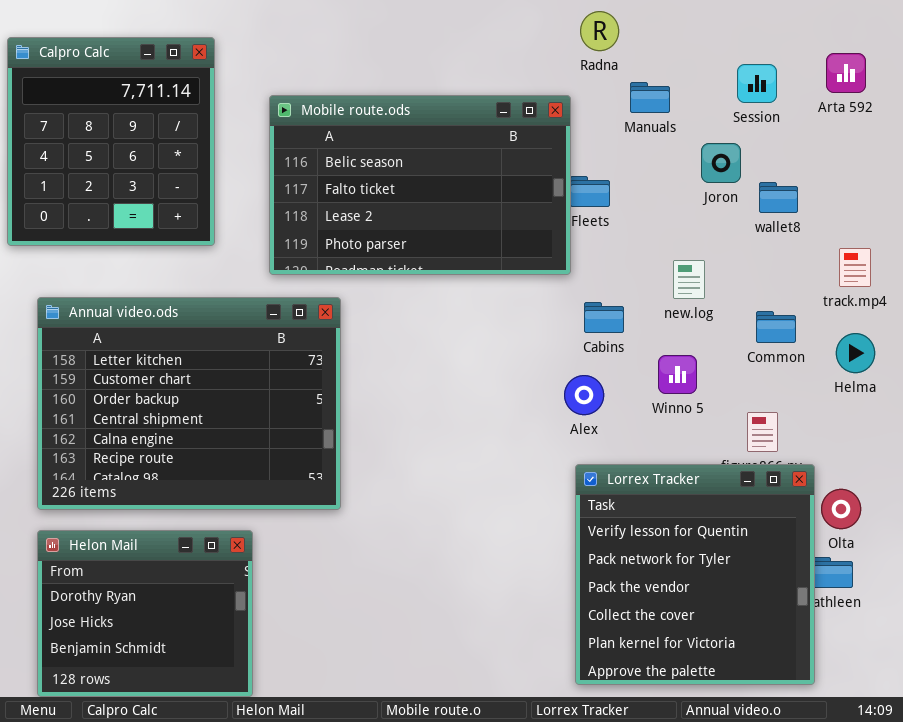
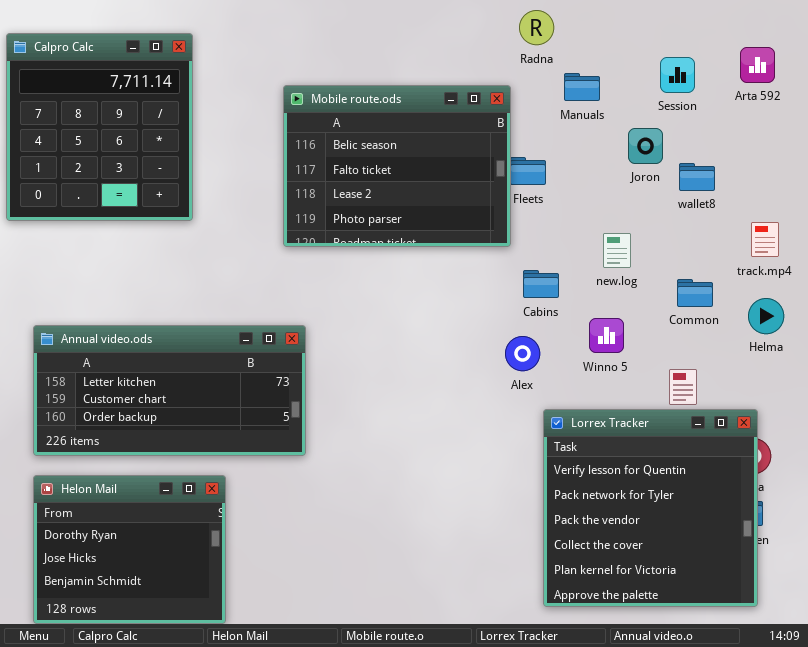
Mobile route.ods: [269,95,571,275] -> [283,85,511,247], resized
Annual video.ods: [37,297,341,510] -> [33,325,306,456], resized
Lorrex Tracker: [575,464,815,685] -> [543,409,758,607], moved

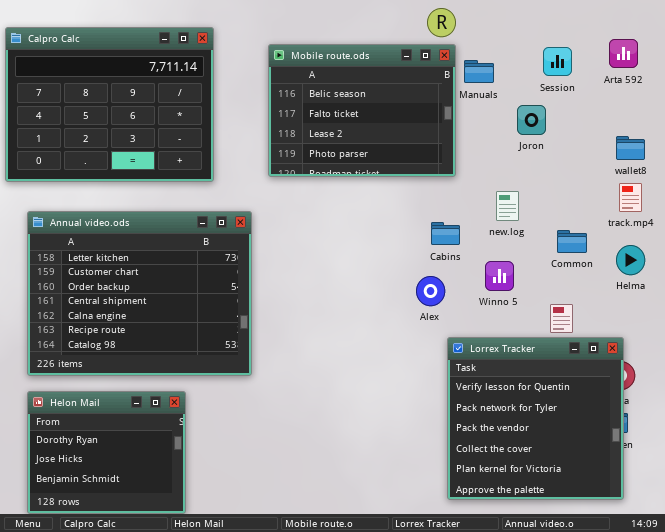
Calpro Calc: [6,33,193,221] -> [5,27,214,182], resized
Mobile route.ods: [283,85,511,247] -> [268,44,456,177], moved
wallet8: [679,163,715,191] -> [616,136,645,160], moved
Annual video.ods: [33,325,306,456] -> [27,211,252,376], resized

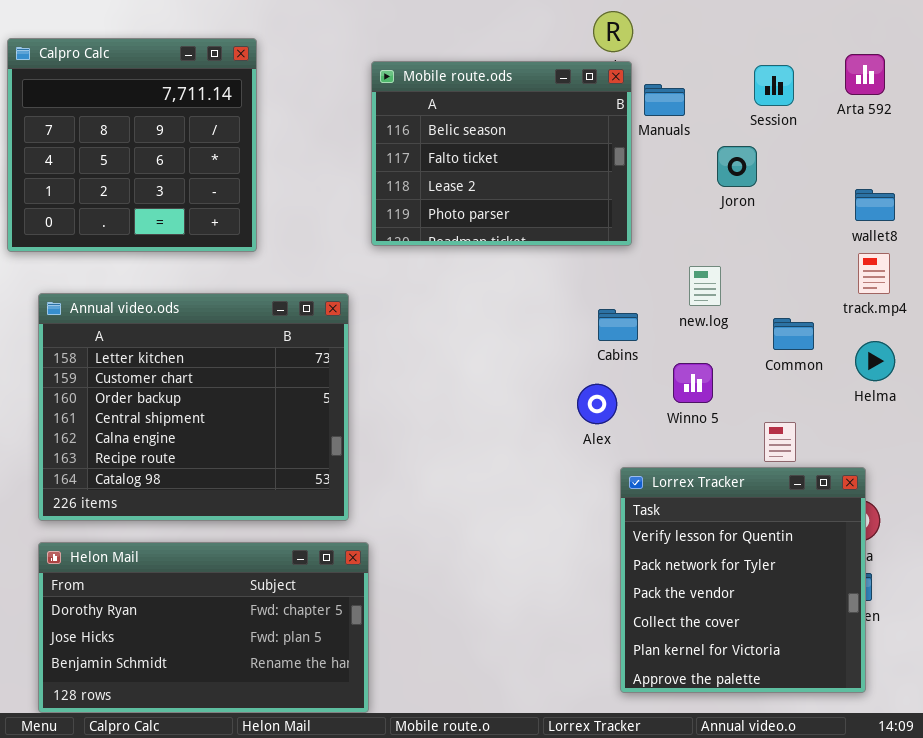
Calpro Calc: [5,27,214,182] -> [7,38,257,252], resized
Helon Mail: [27,391,186,514] -> [38,542,369,713], resized

